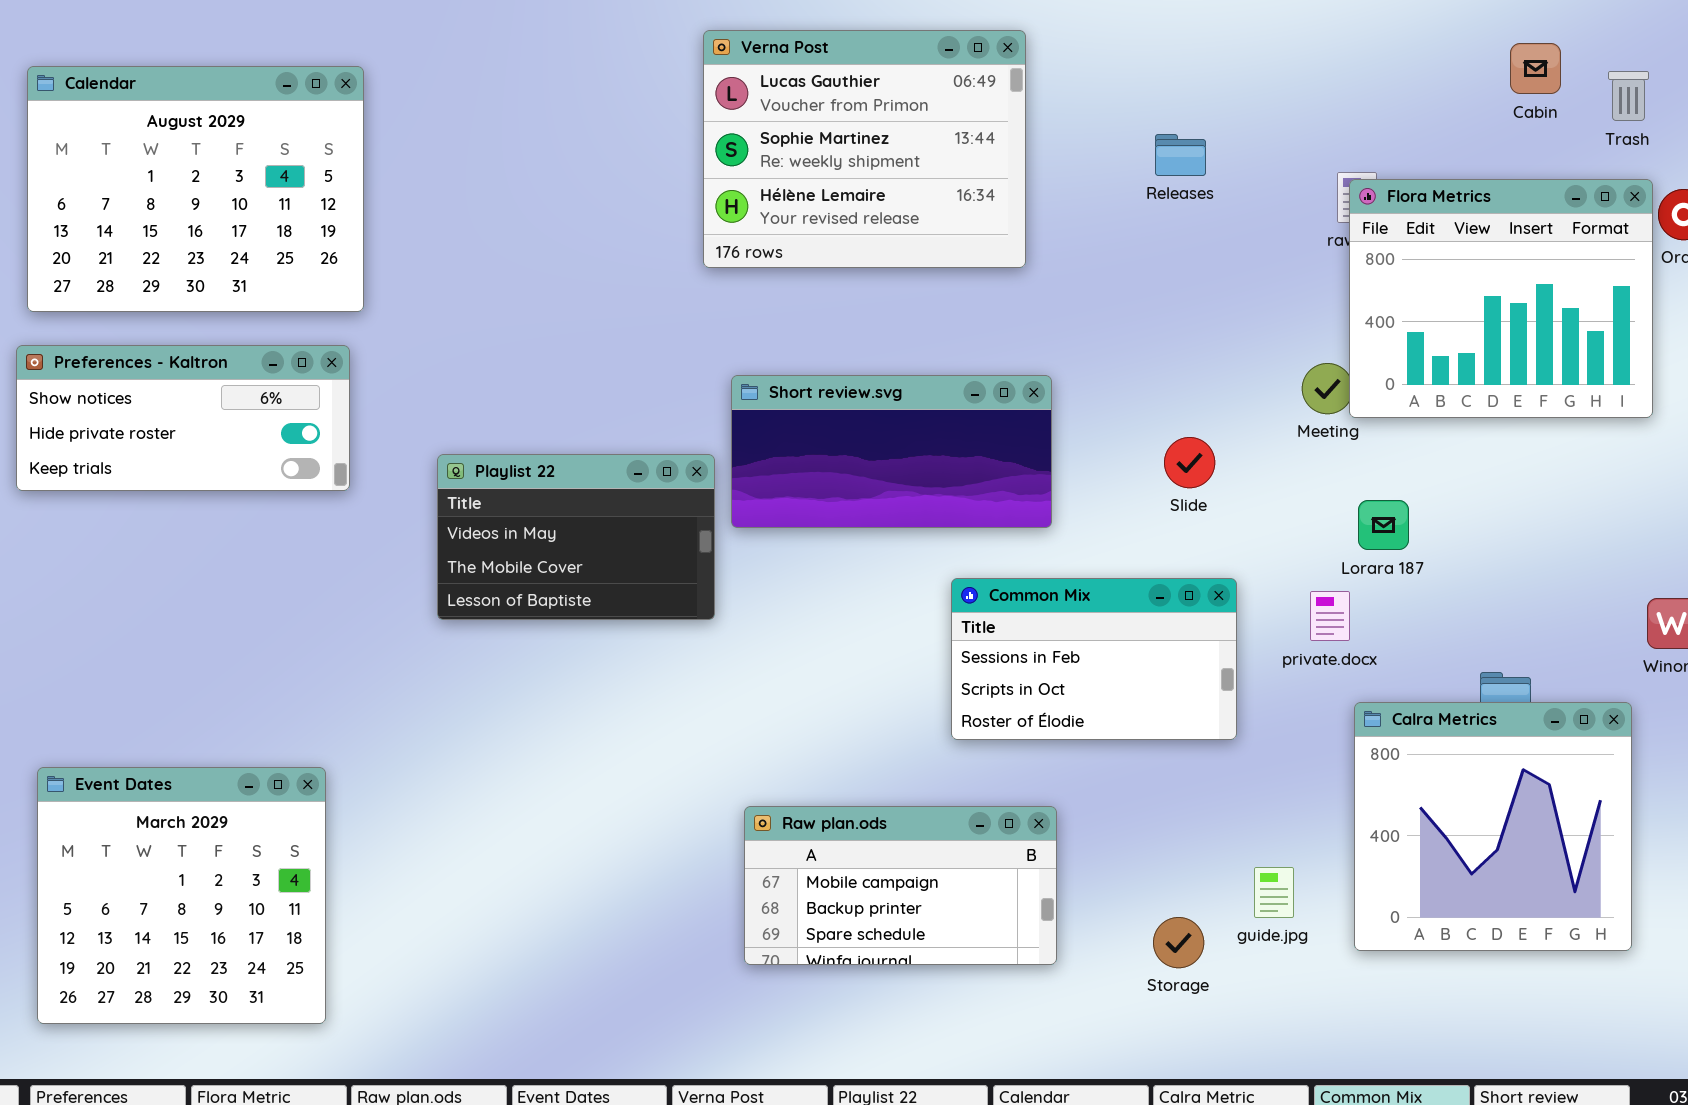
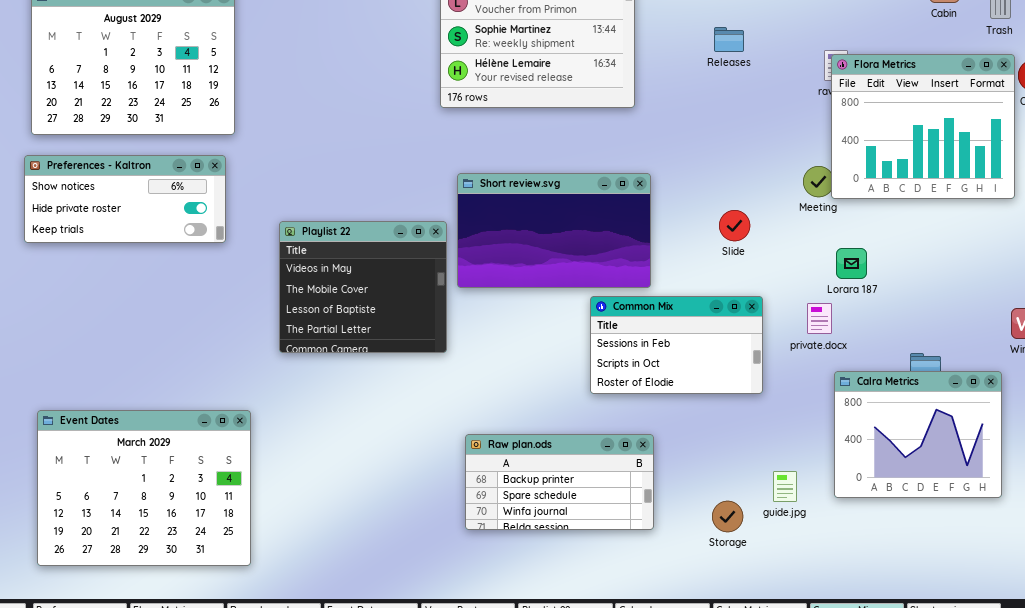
Short review.svg: [731,375,1052,528] -> [457,173,651,288], resized
Playlist 22: [437,454,715,620] -> [279,221,447,353], resized
Calra Metrics: [1354,702,1632,951] -> [834,371,1002,498], resized
Event Dates: [37,767,326,1024] -> [37,410,251,566], resized
Raw plan.ods: [744,806,1057,965] -> [465,434,654,530], scrolled down 1 row

